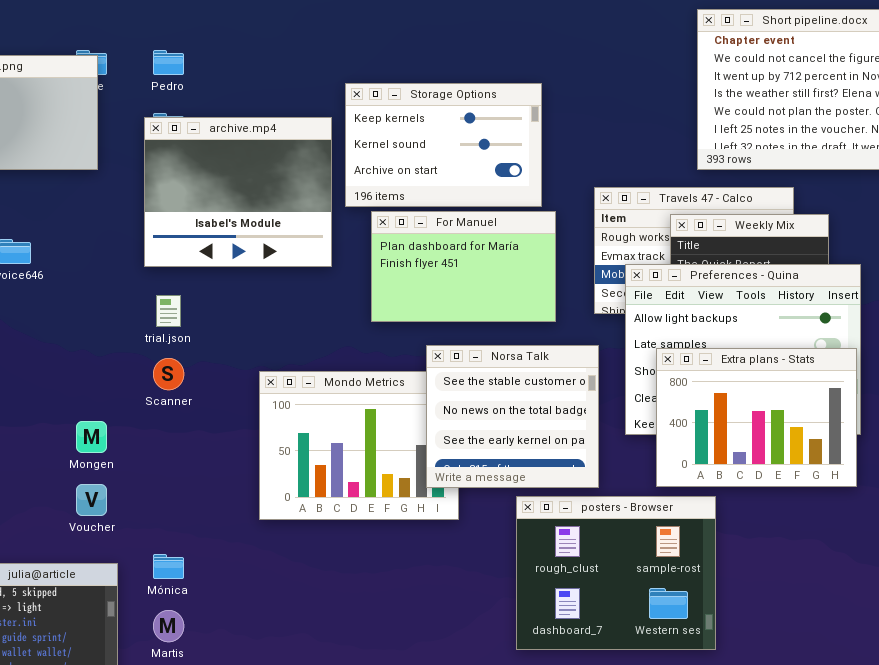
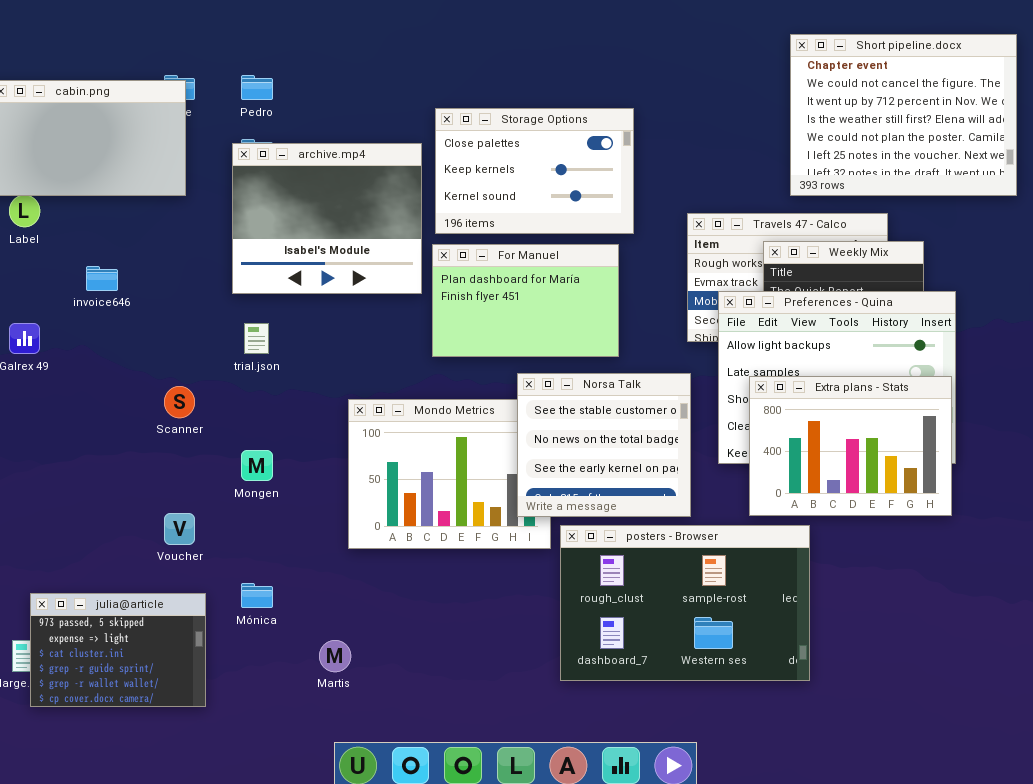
Storage Options: [345,83,542,207] -> [435,108,634,234], scrolled up 1 row
For Manuel: [371,211,556,322] -> [432,244,619,357], moved
Scanner: [153,358,184,390] -> [164,386,195,418], moved
Mongen: [76,421,107,453] -> [241,450,273,481], moved
posters - Browser: [516,496,716,650] -> [560,525,810,681], resized
Martis: [153,610,184,642] -> [319,640,351,672], moved

